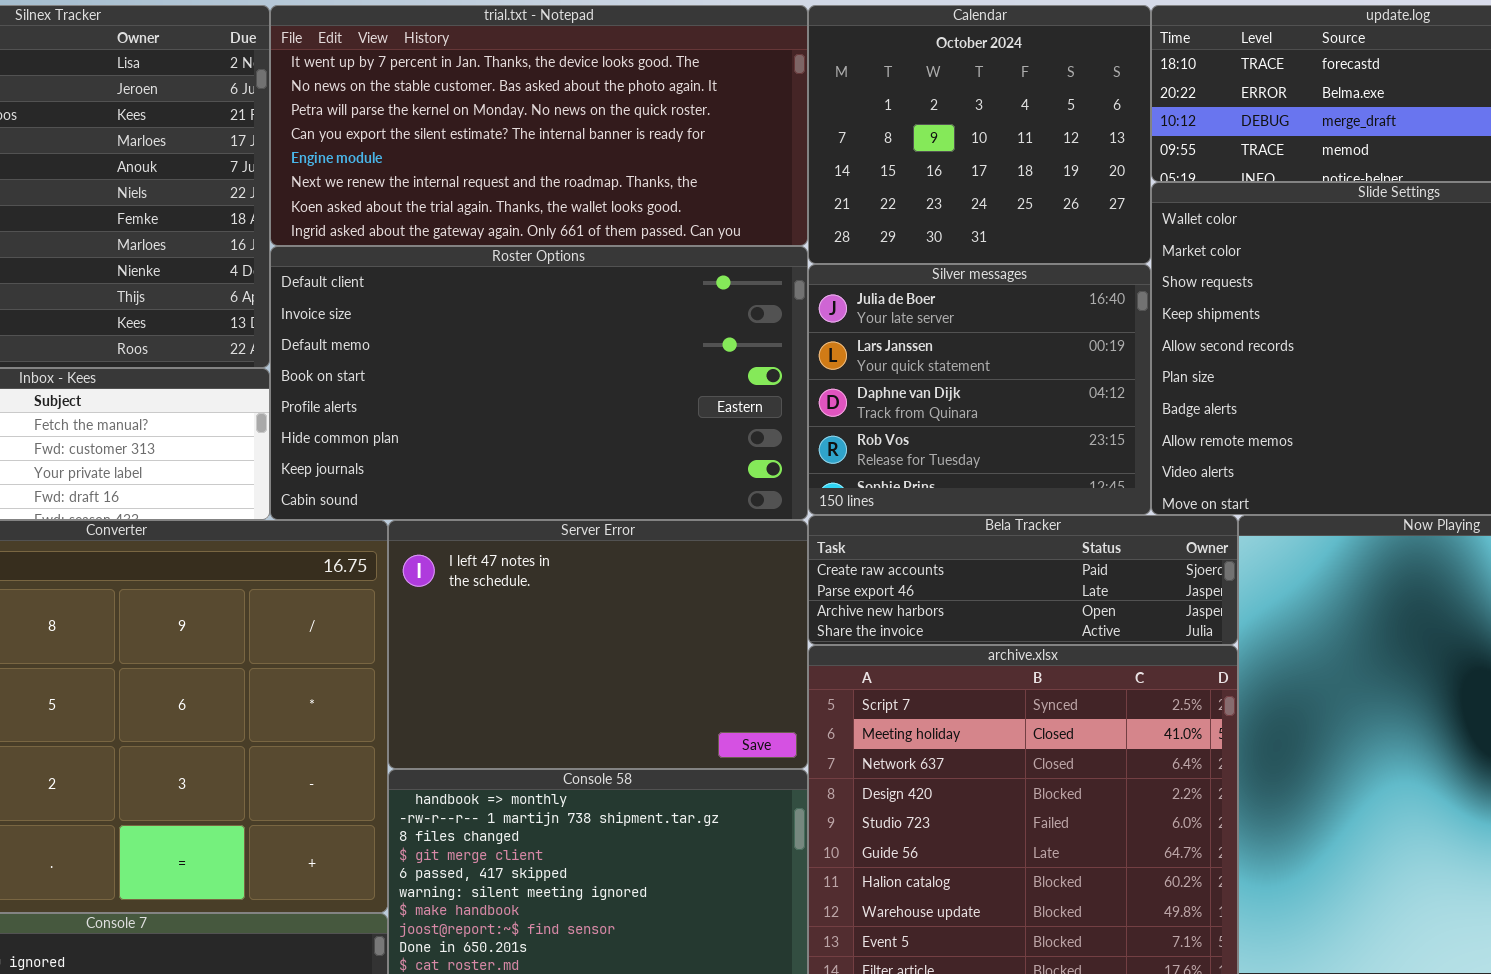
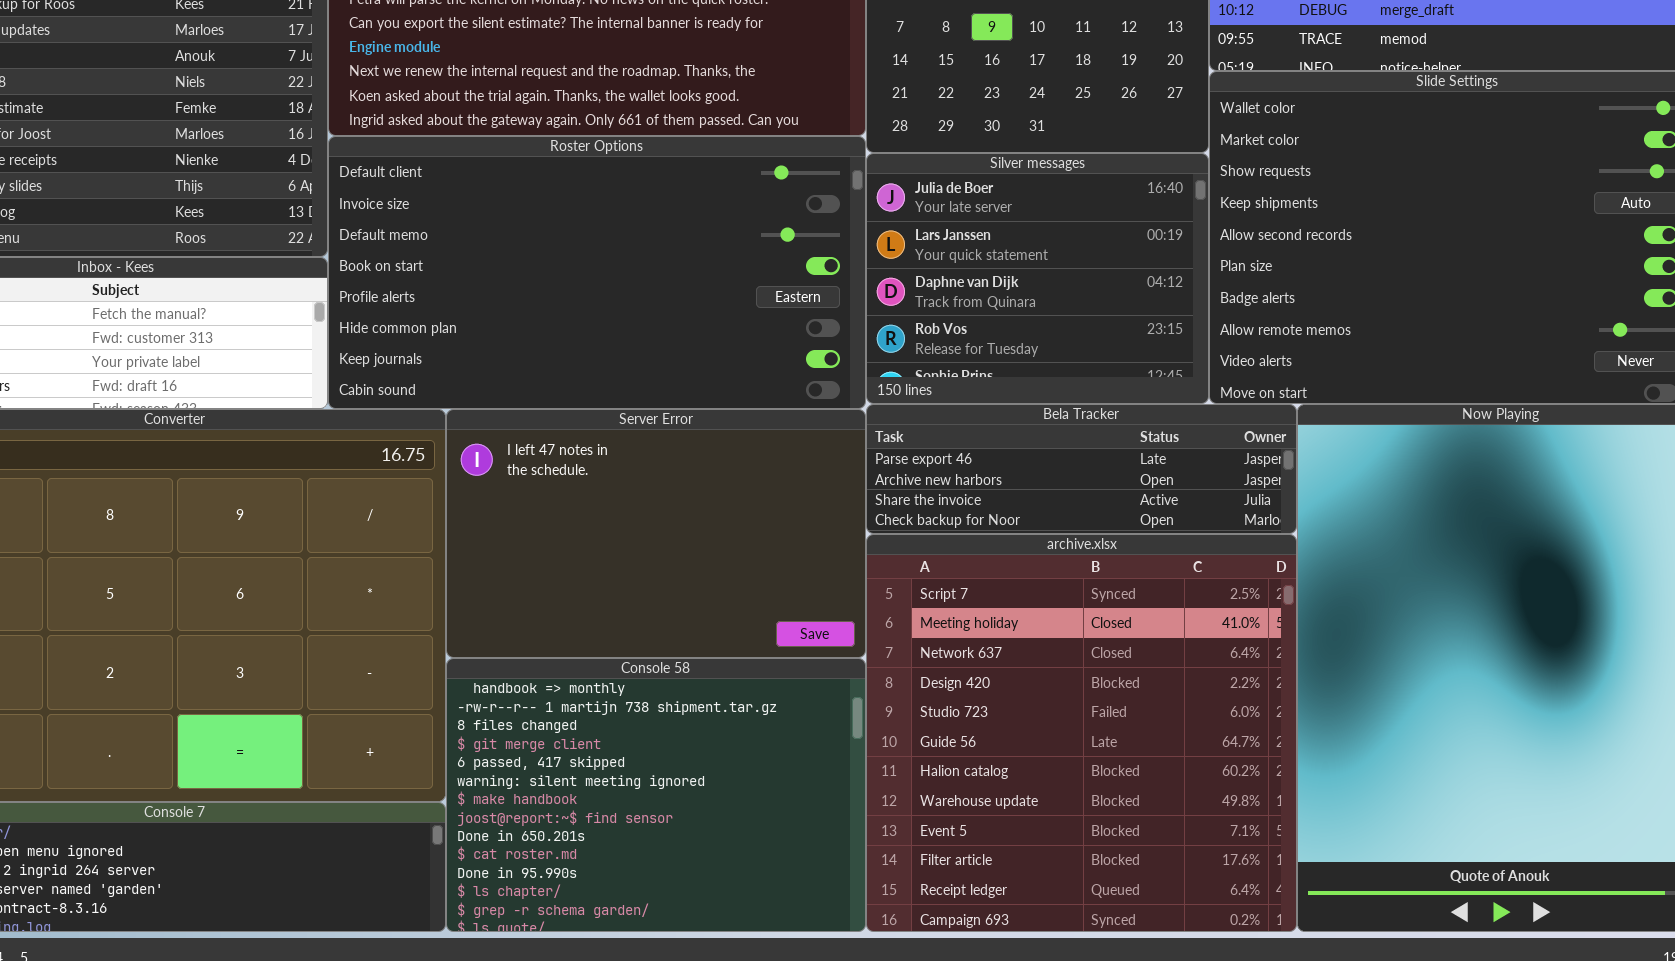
Bela Tracker: [808,515,1238,645] -> [866,404,1297,534], scrolled down 1 row

